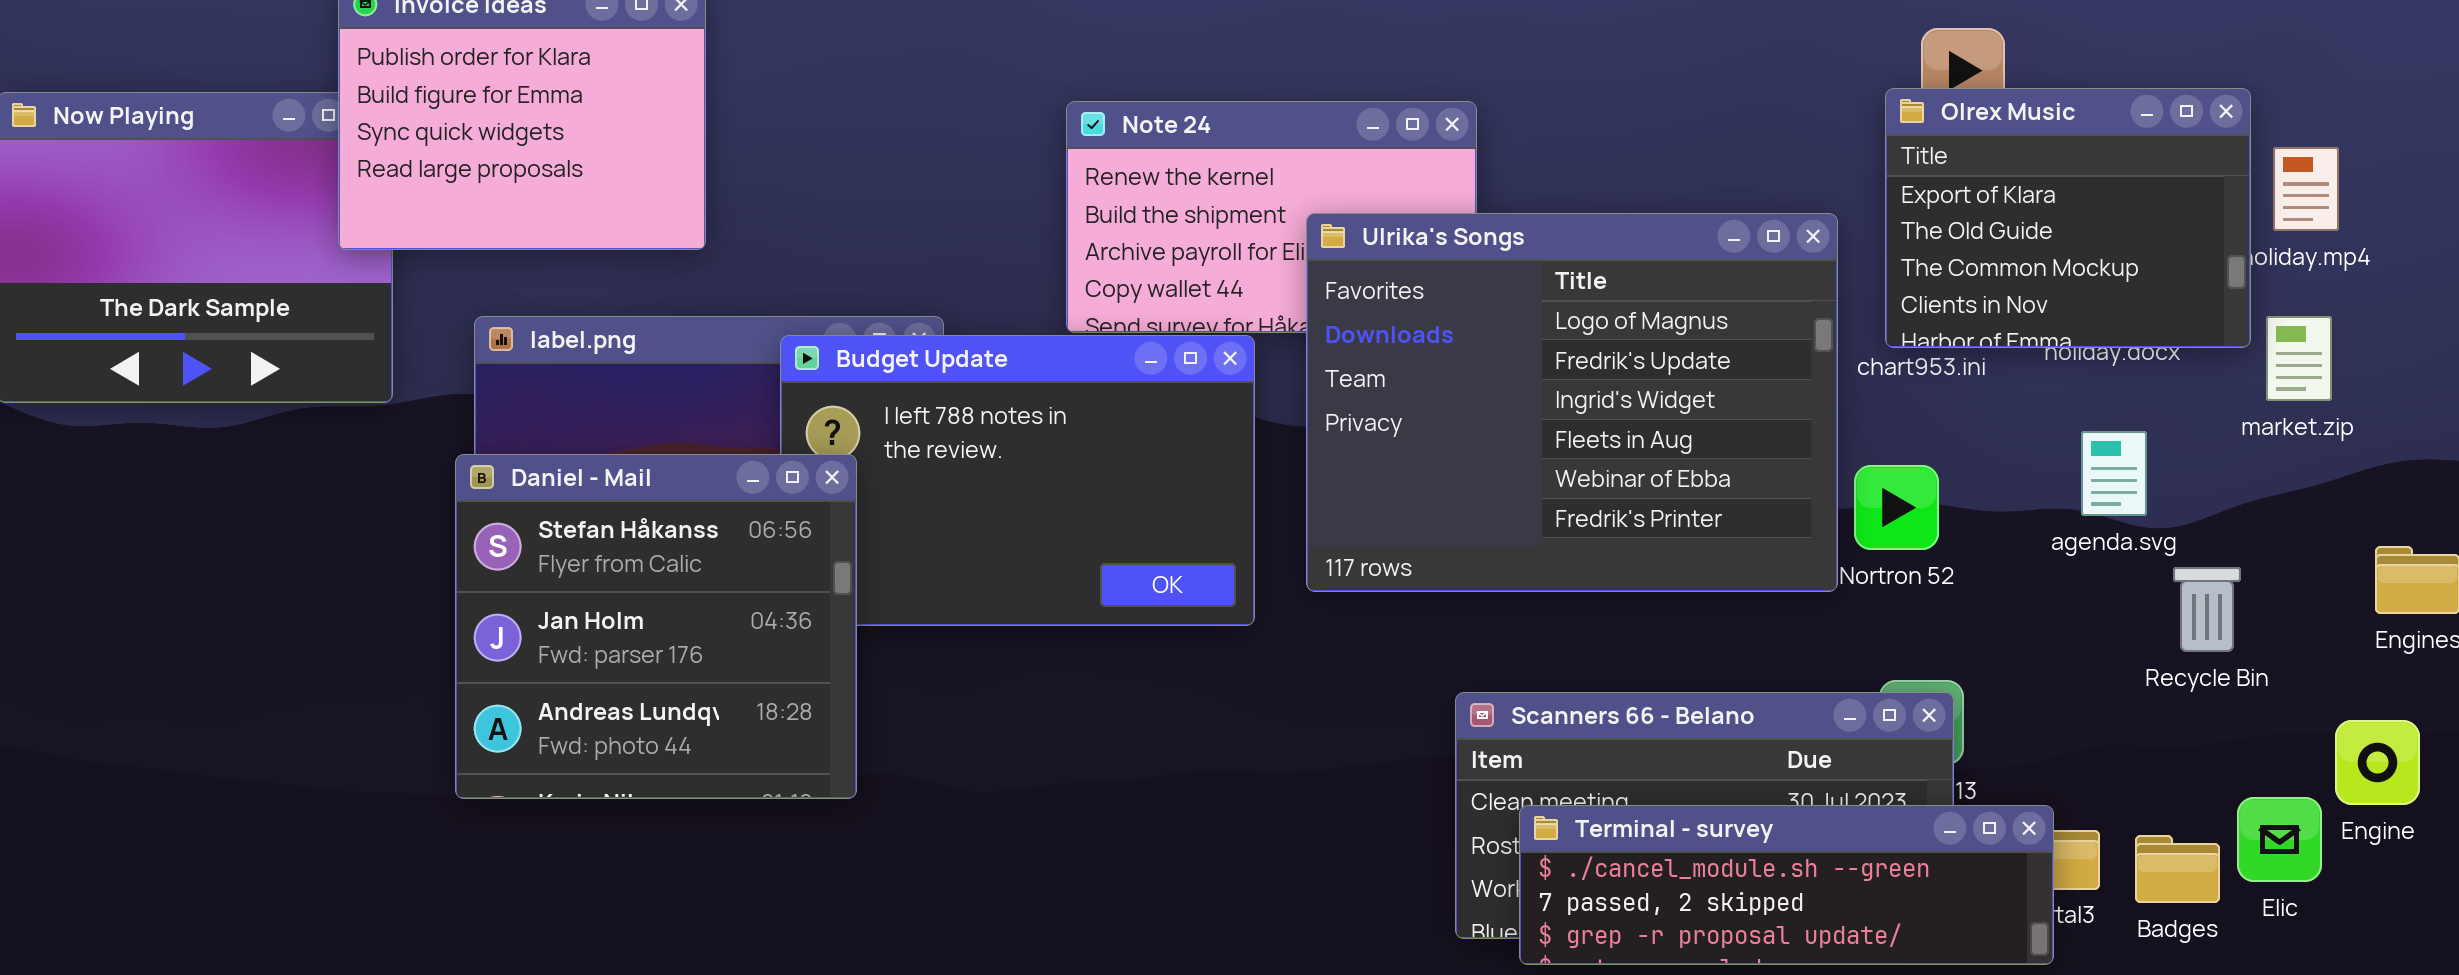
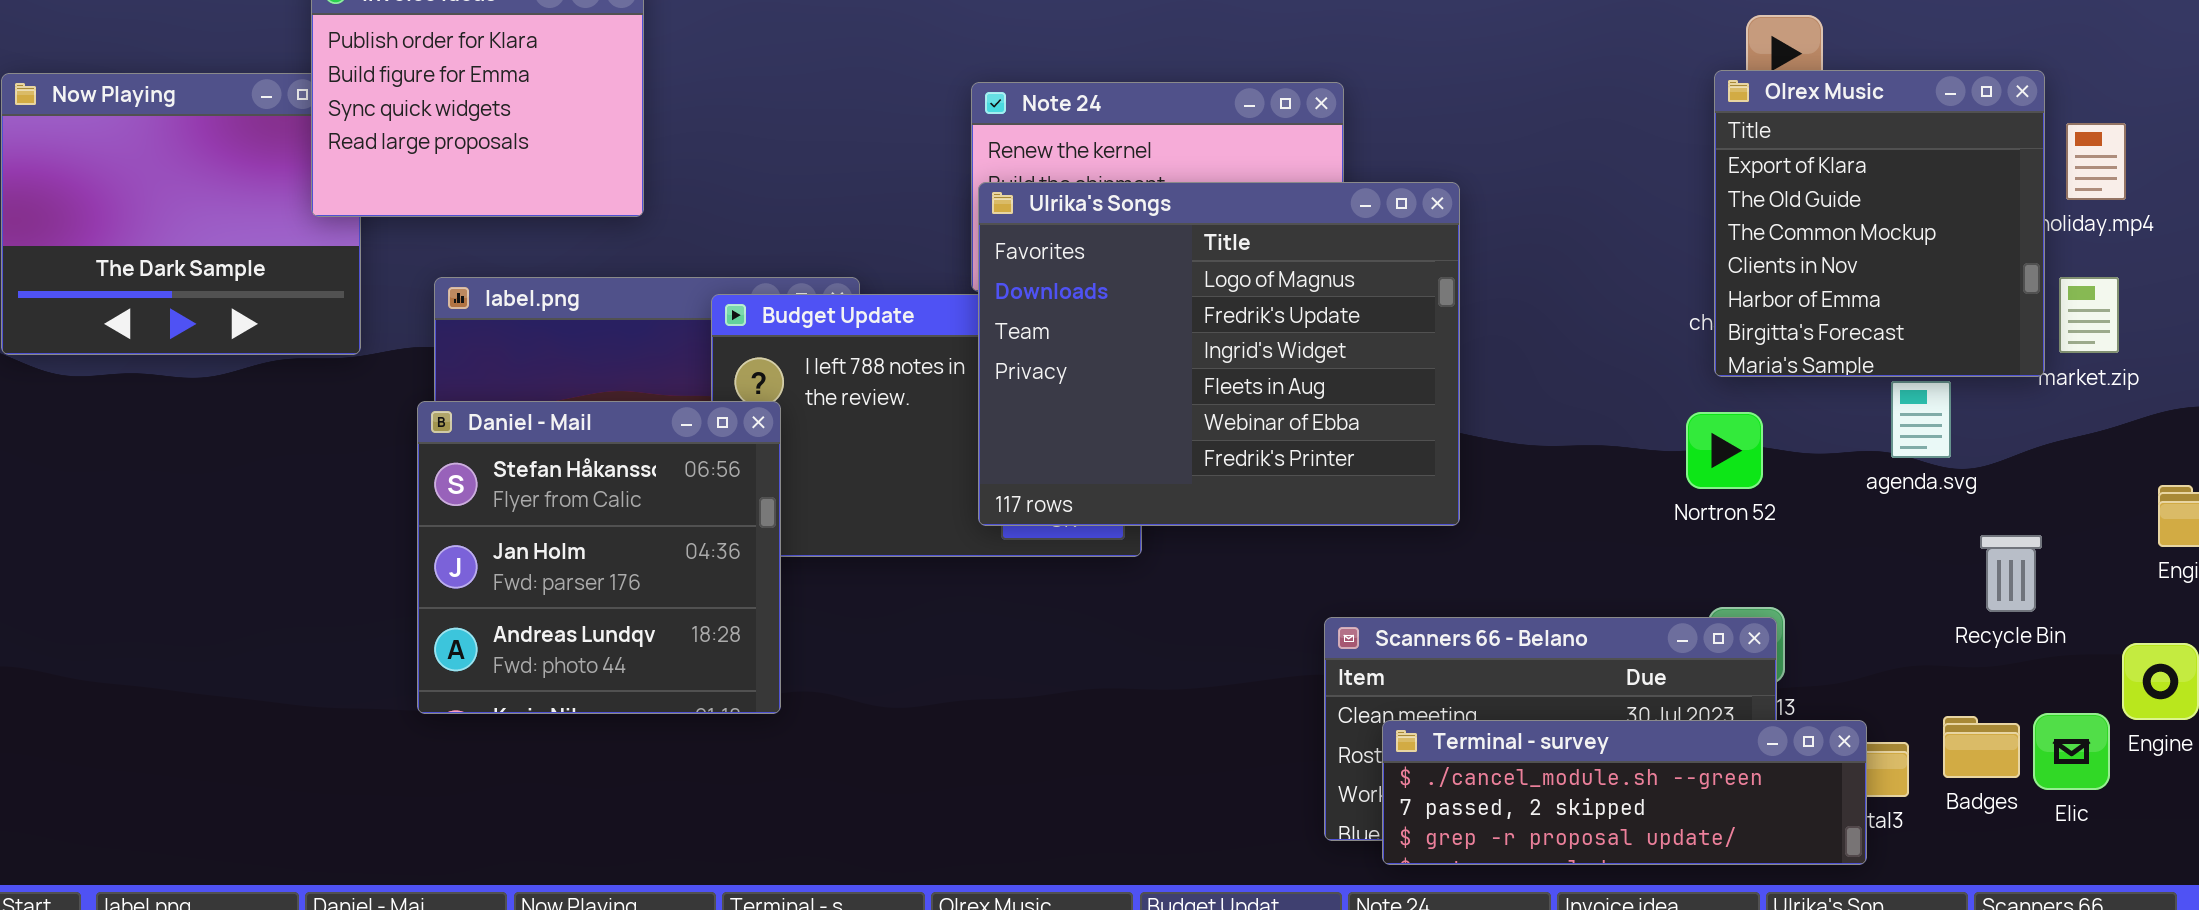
Olrex Music: [1885,88,2251,348] -> [1714,70,2045,377], resized
Ulrika's Songs: [1306,213,1838,592] -> [978,182,1460,526], moved
Recycle Bin: [2173,567,2241,652] -> [1980,535,2042,612], moved
Badges: [2135,835,2220,903] -> [1943,716,2020,778], moved

